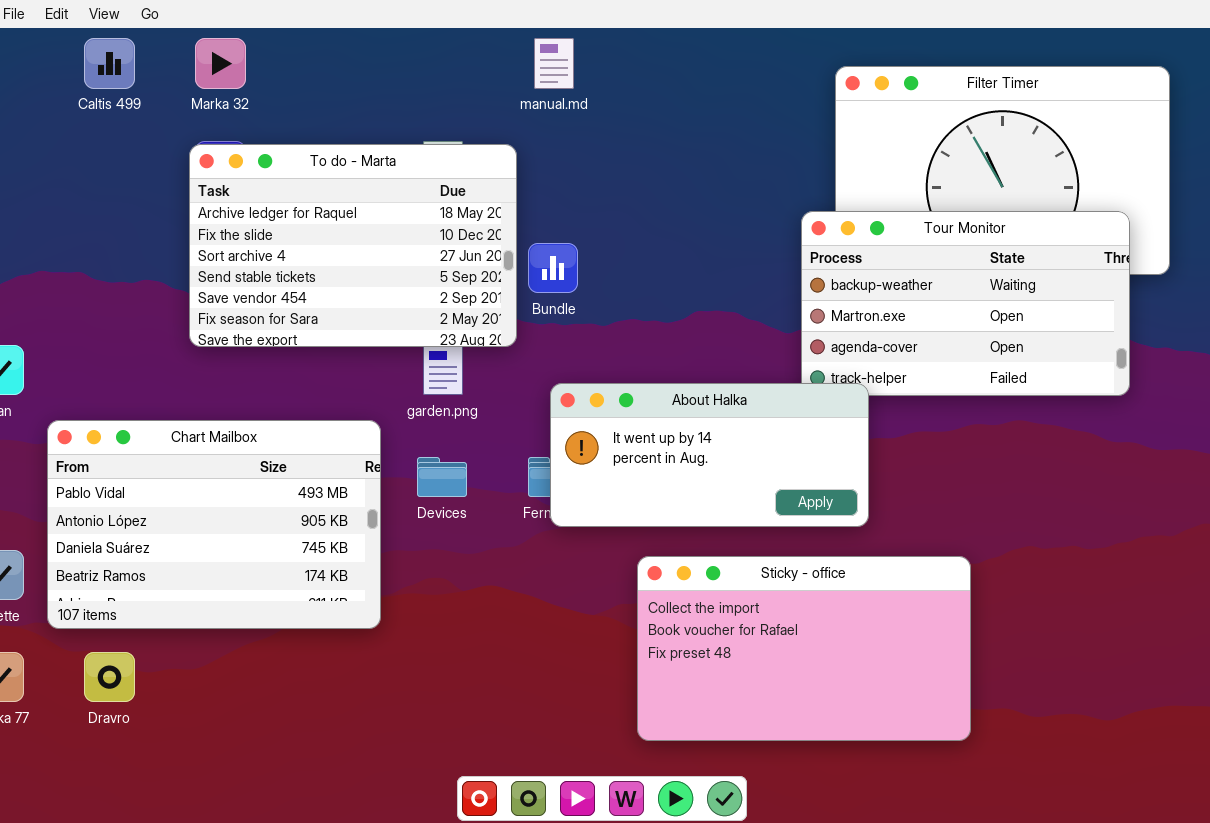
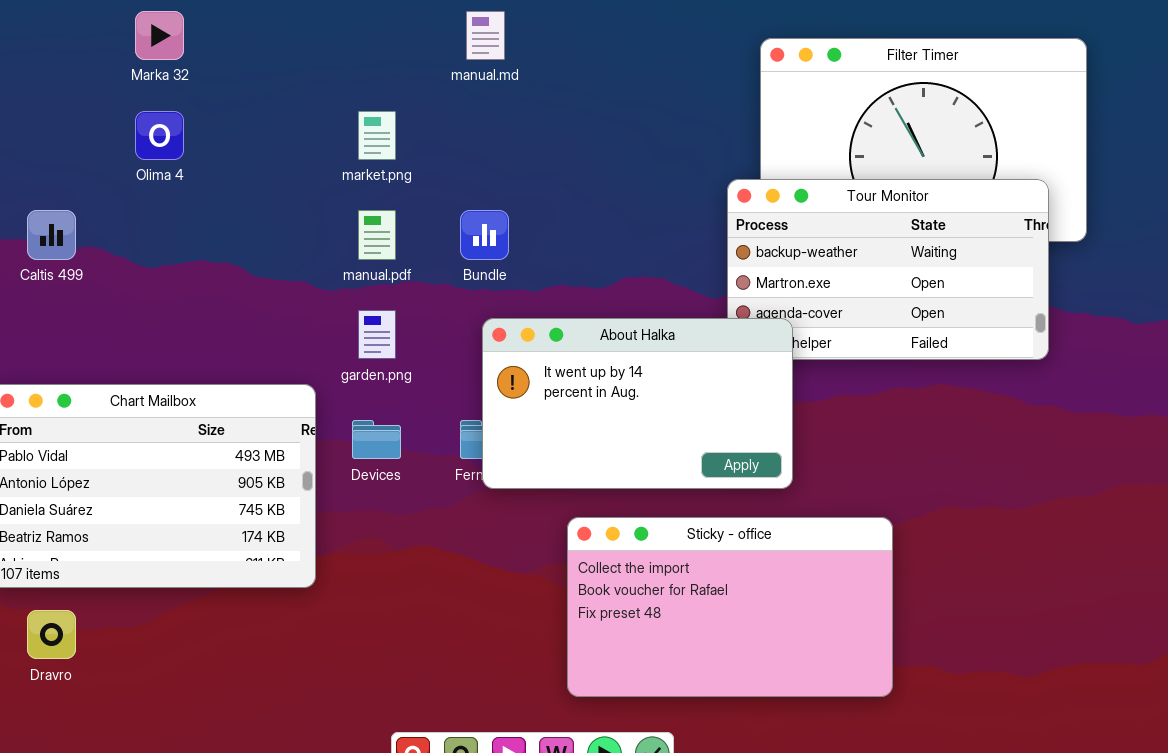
Caltis 499: [84,38,135,89] -> [27,210,76,260], moved
To do - Marta: [189,144,517,347] -> none, closed
About Halka: [550,383,869,527] -> [482,318,793,489], resized

